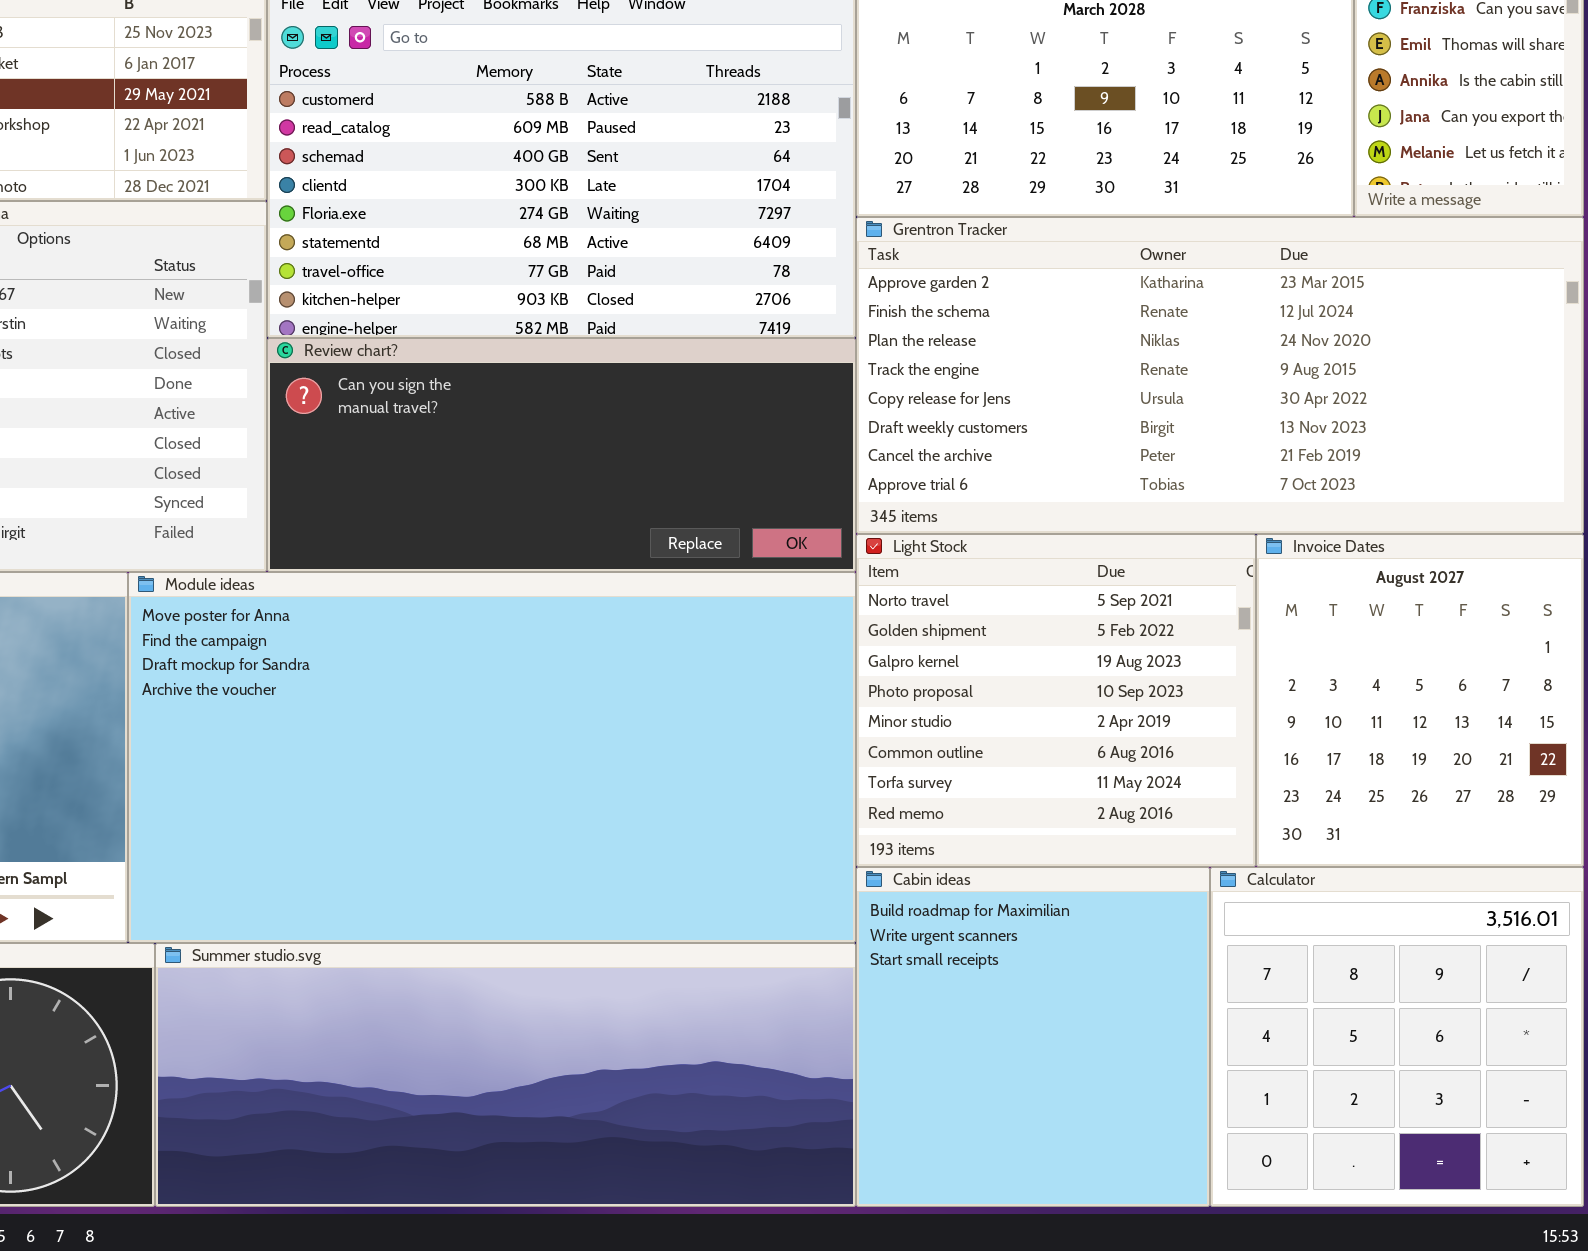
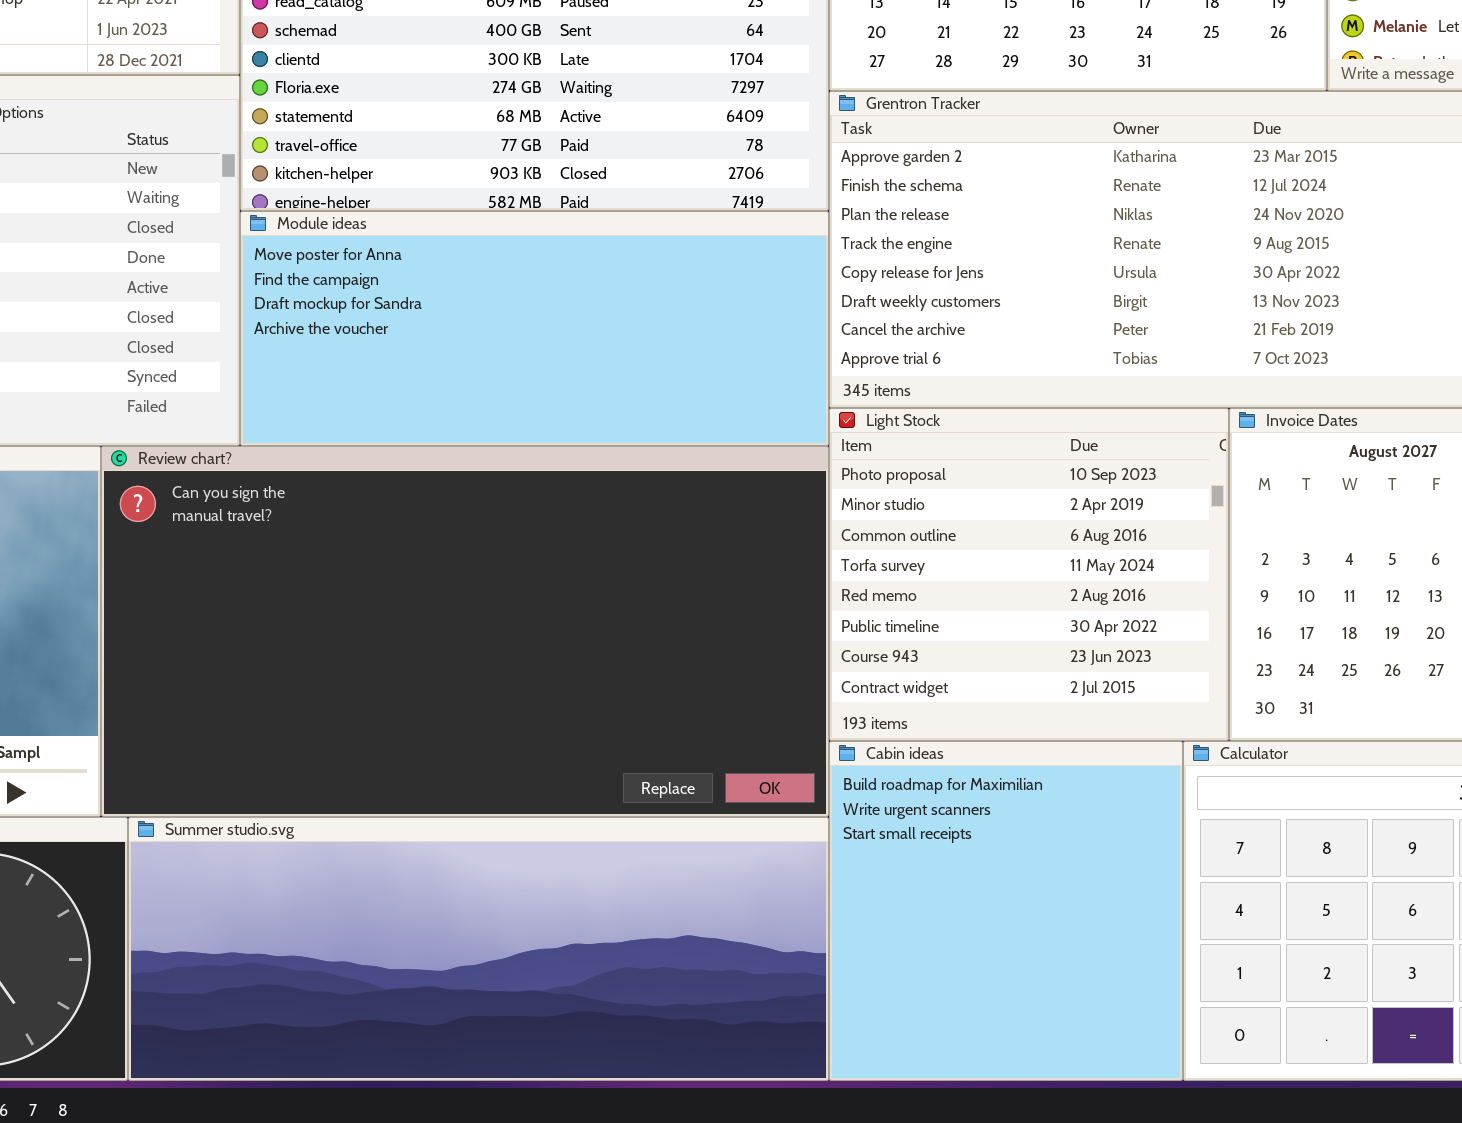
Review chart?: [267,338,856,572] -> [101,446,829,817], moved, resized
Light Stock: [856,534,1256,867] -> [829,408,1229,741], scrolled down 3 rows
Module ideas: [128,572,856,943] -> [240,211,829,446], moved, resized

